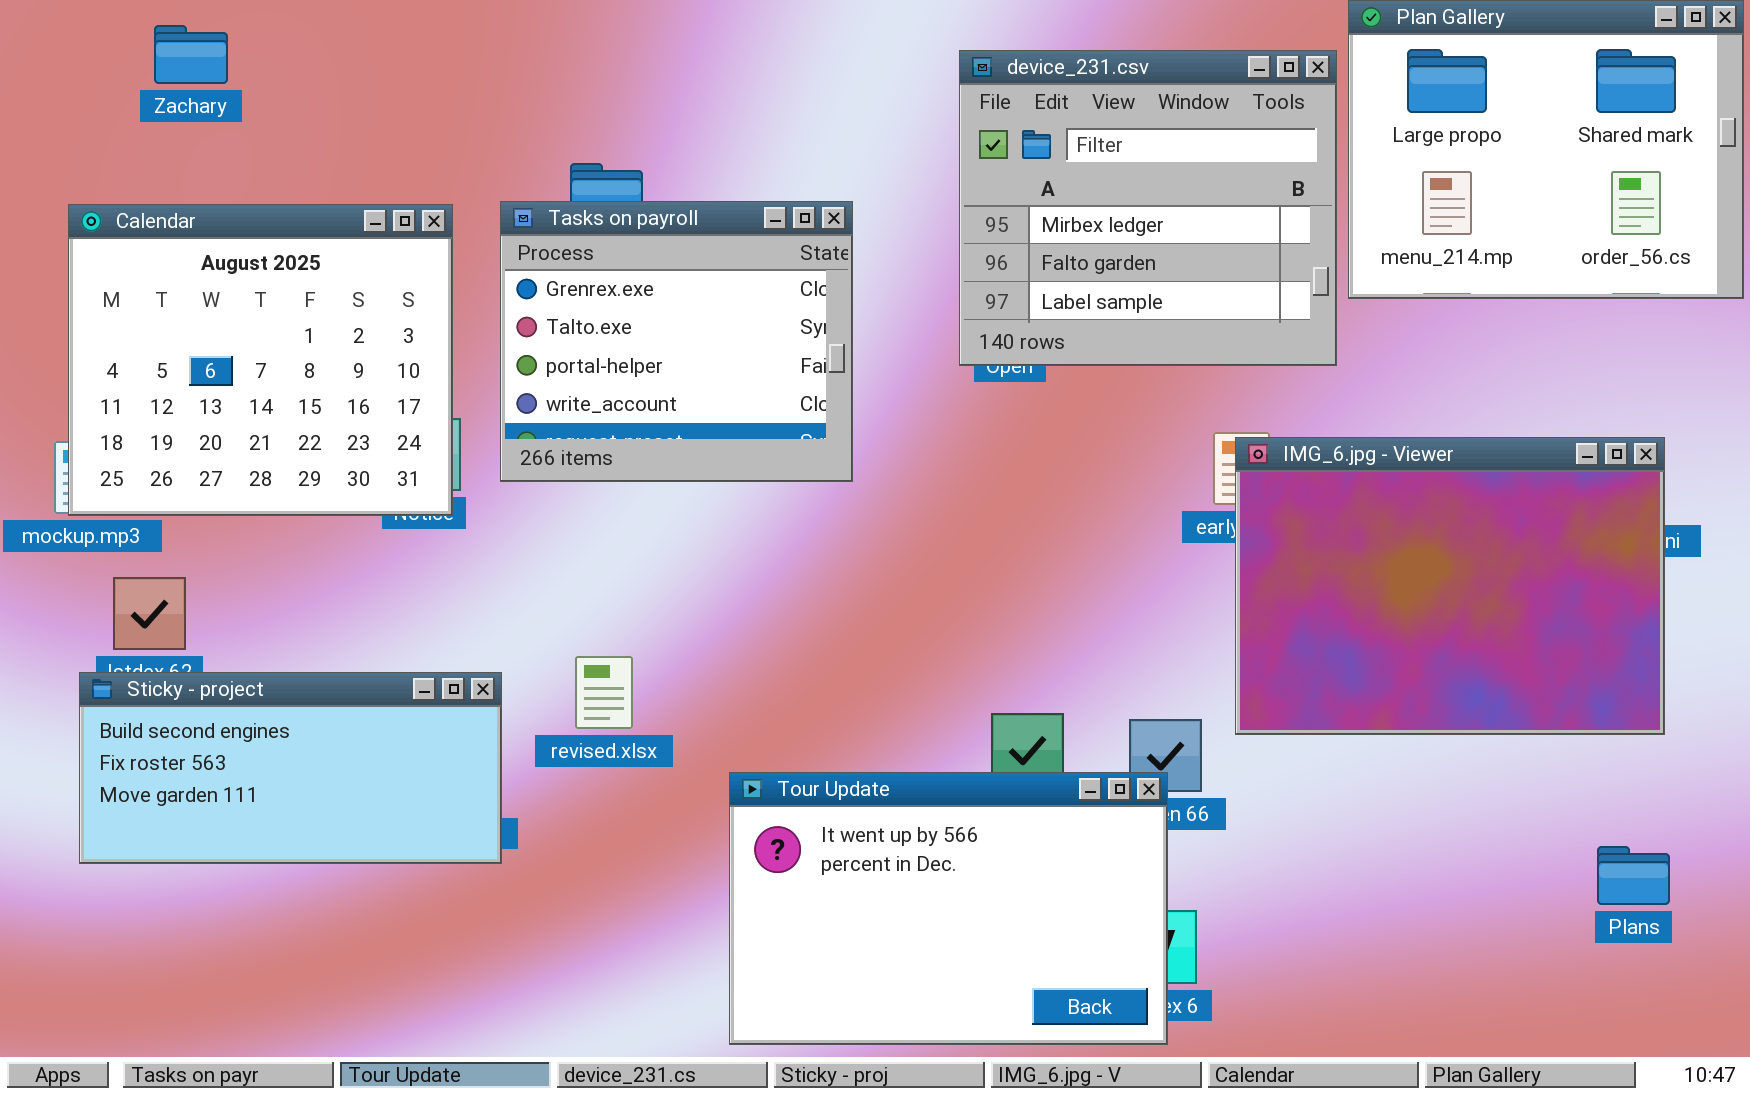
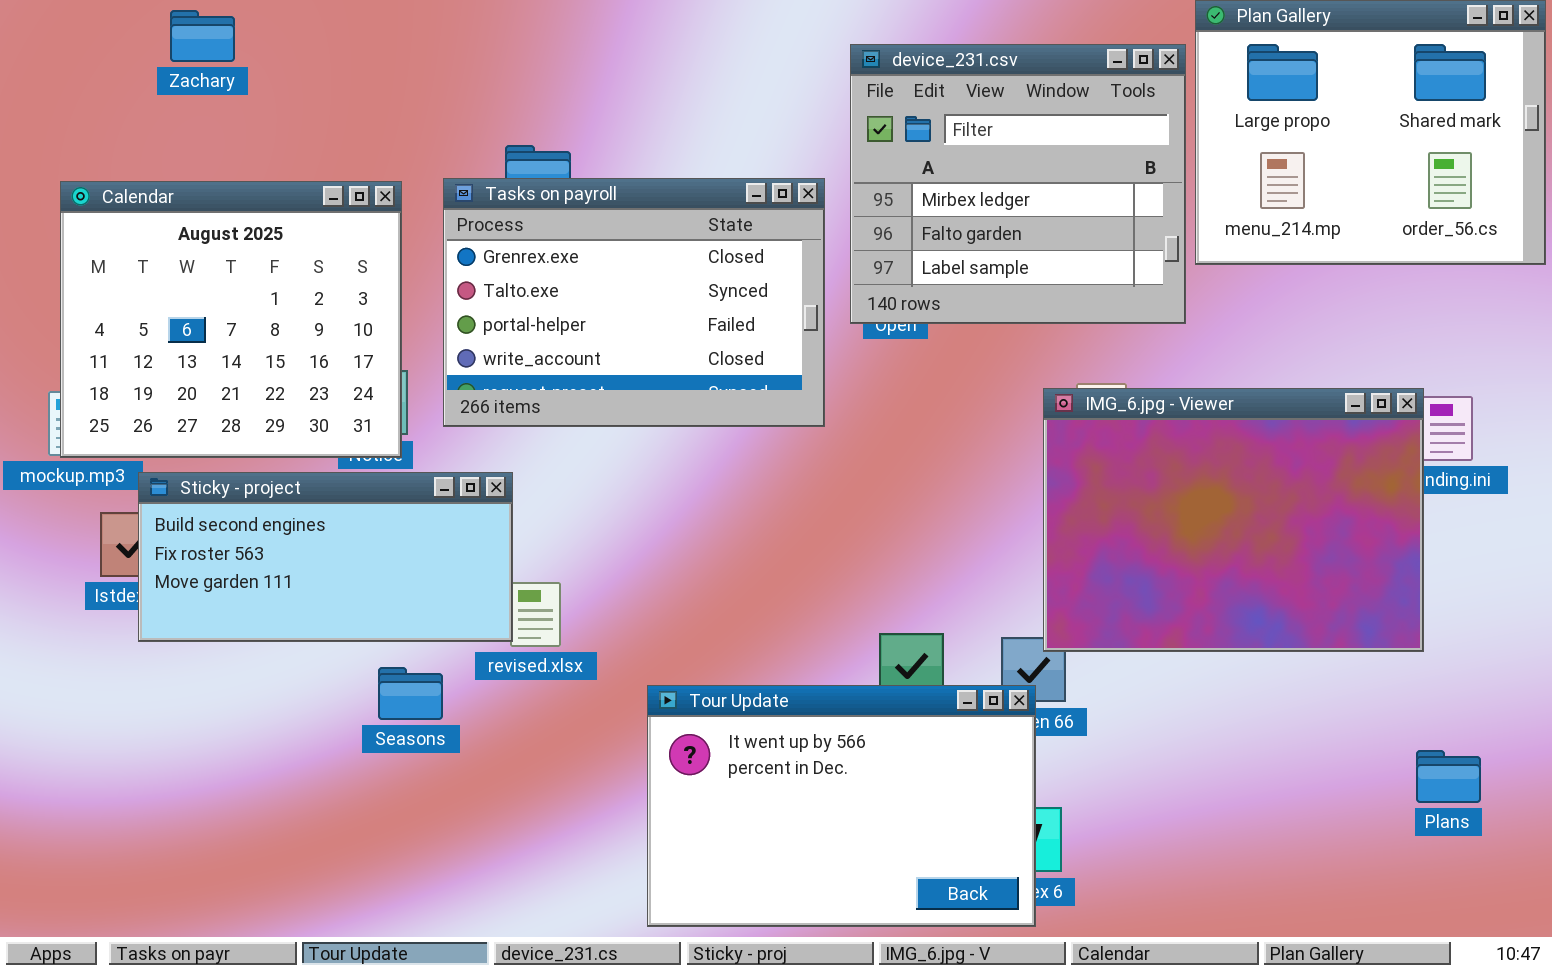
Zachary: [154,25,228,84] -> [170,10,235,62], moved
Tasks on payroll: [500,201,853,482] -> [443,178,825,427], resized
IMG_6.jpg - Viewer: [1235,437,1665,735] -> [1043,388,1424,652], moved
Sticky - project: [79,672,502,864] -> [138,472,513,642], moved

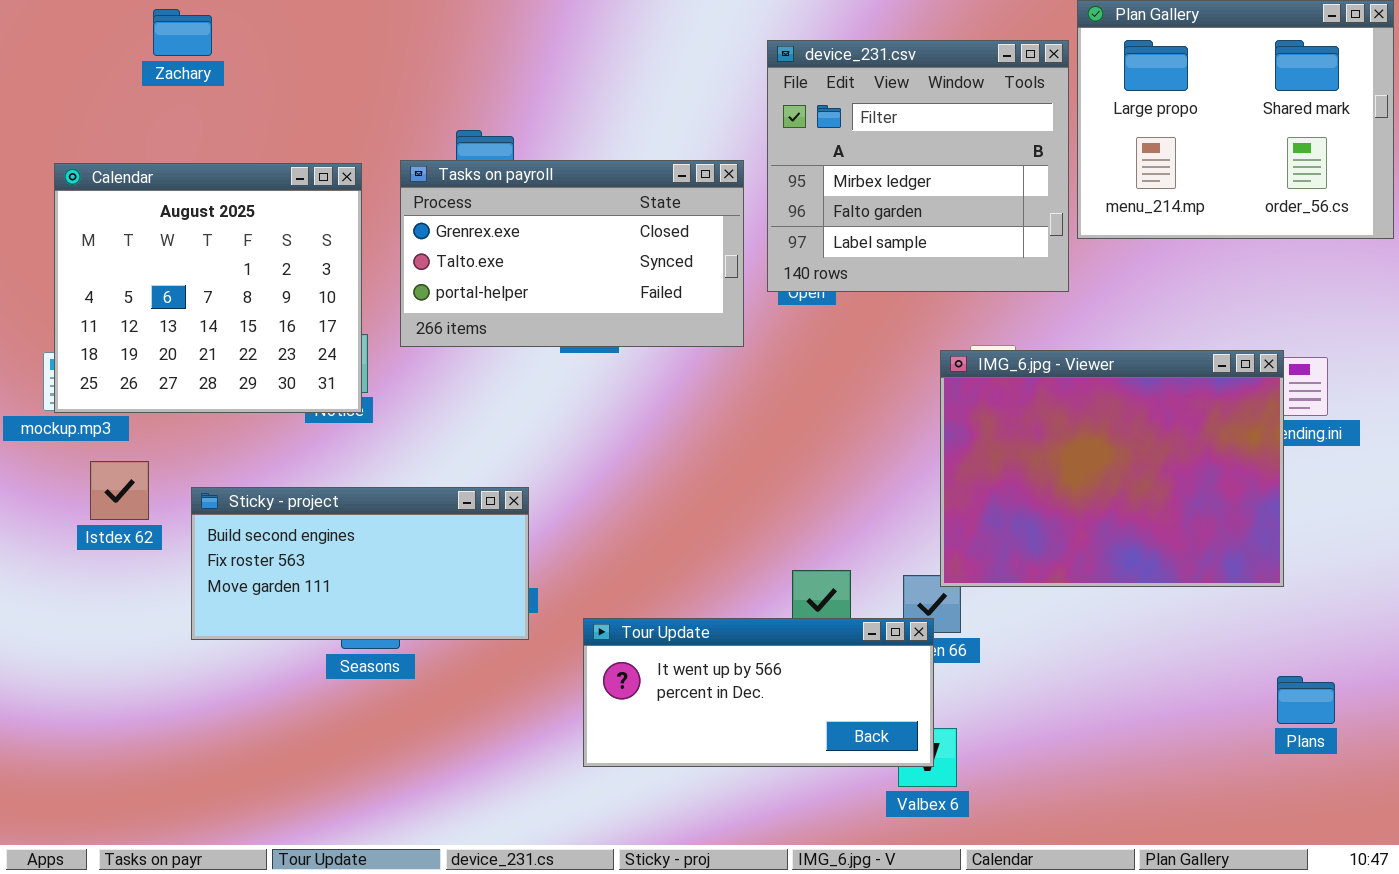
Tasks on payroll: [443,178,825,427] -> [400,160,744,347], resized
Sticky - project: [138,472,513,642] -> [191,487,529,640], moved
Tour Update: [647,685,1036,927] -> [583,618,934,767], resized

